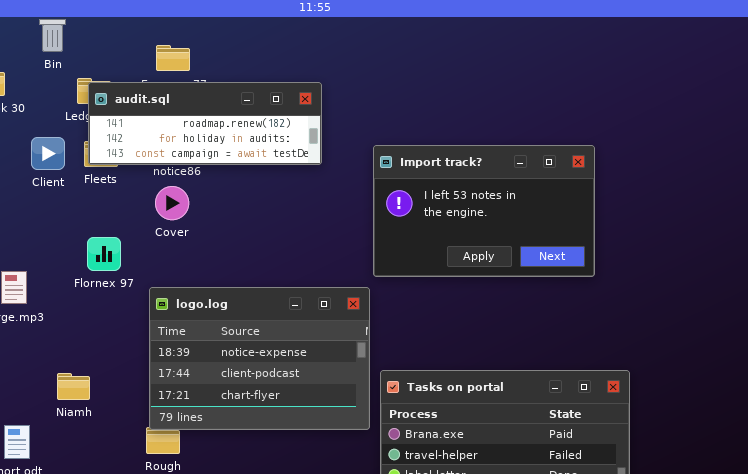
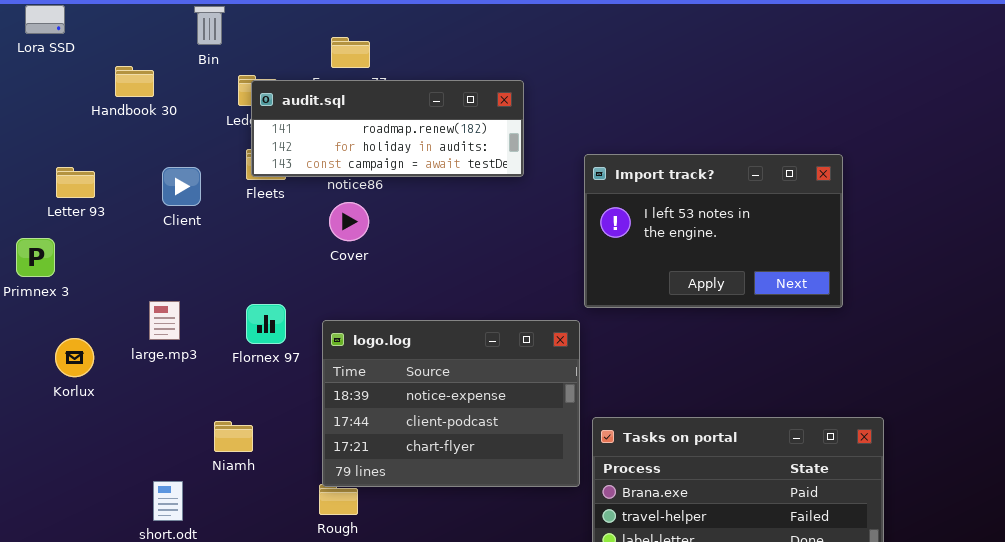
Client: [31,137,65,170] -> [162,167,201,206], moved
Flornex 97: [87,237,121,271] -> [246,304,286,344], moved

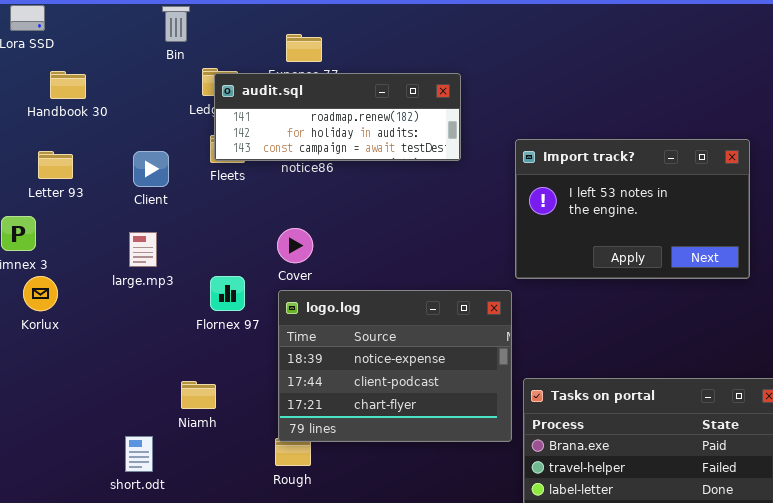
Handbook 30: [115,66,154,97] -> [50,71,86,99], moved
Cover: [329,202,369,241] -> [277,228,313,263], moved
large.mp3: [149,301,180,340] -> [129,232,157,267], moved
Korlux: [55,338,94,377] -> [23,276,58,311], moved

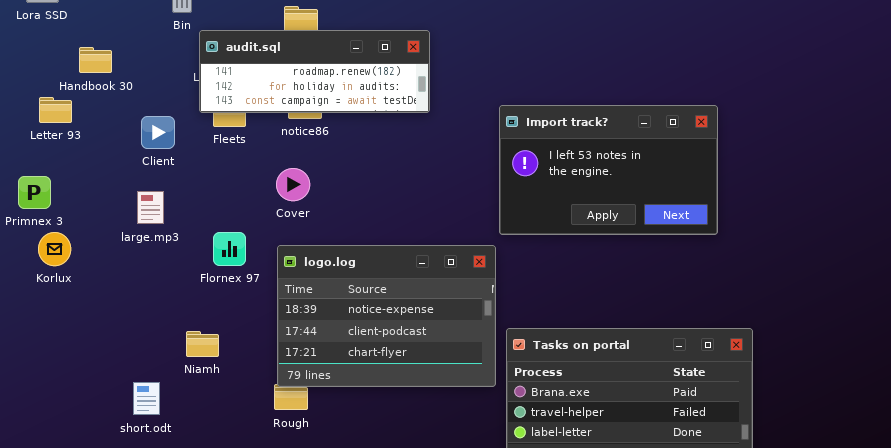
Handbook 30: [50,71,86,99] -> [79,47,112,73], moved
audit.sql: [214,73,461,161] -> [199,30,430,113], moved
Letter 93: [38,151,73,179] -> [39,97,72,123], moved
Cover: [277,228,313,263] -> [276,168,310,201], moved

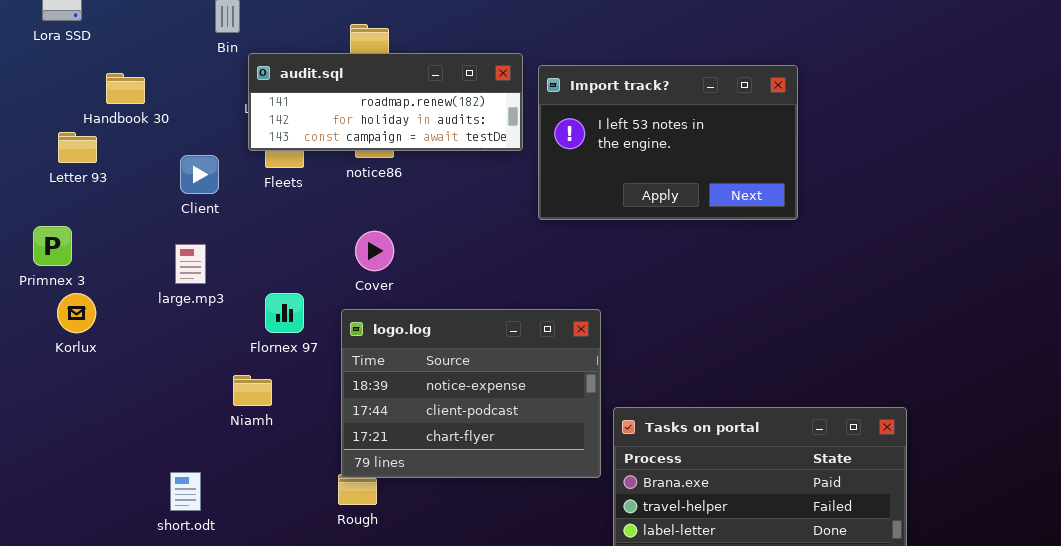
Import track?: [499,105,718,235] -> [538,65,798,220], moved
Cover: [276,168,310,201] -> [355,231,394,271], moved
Niamh: [186,331,219,357] -> [233,375,272,406], moved

